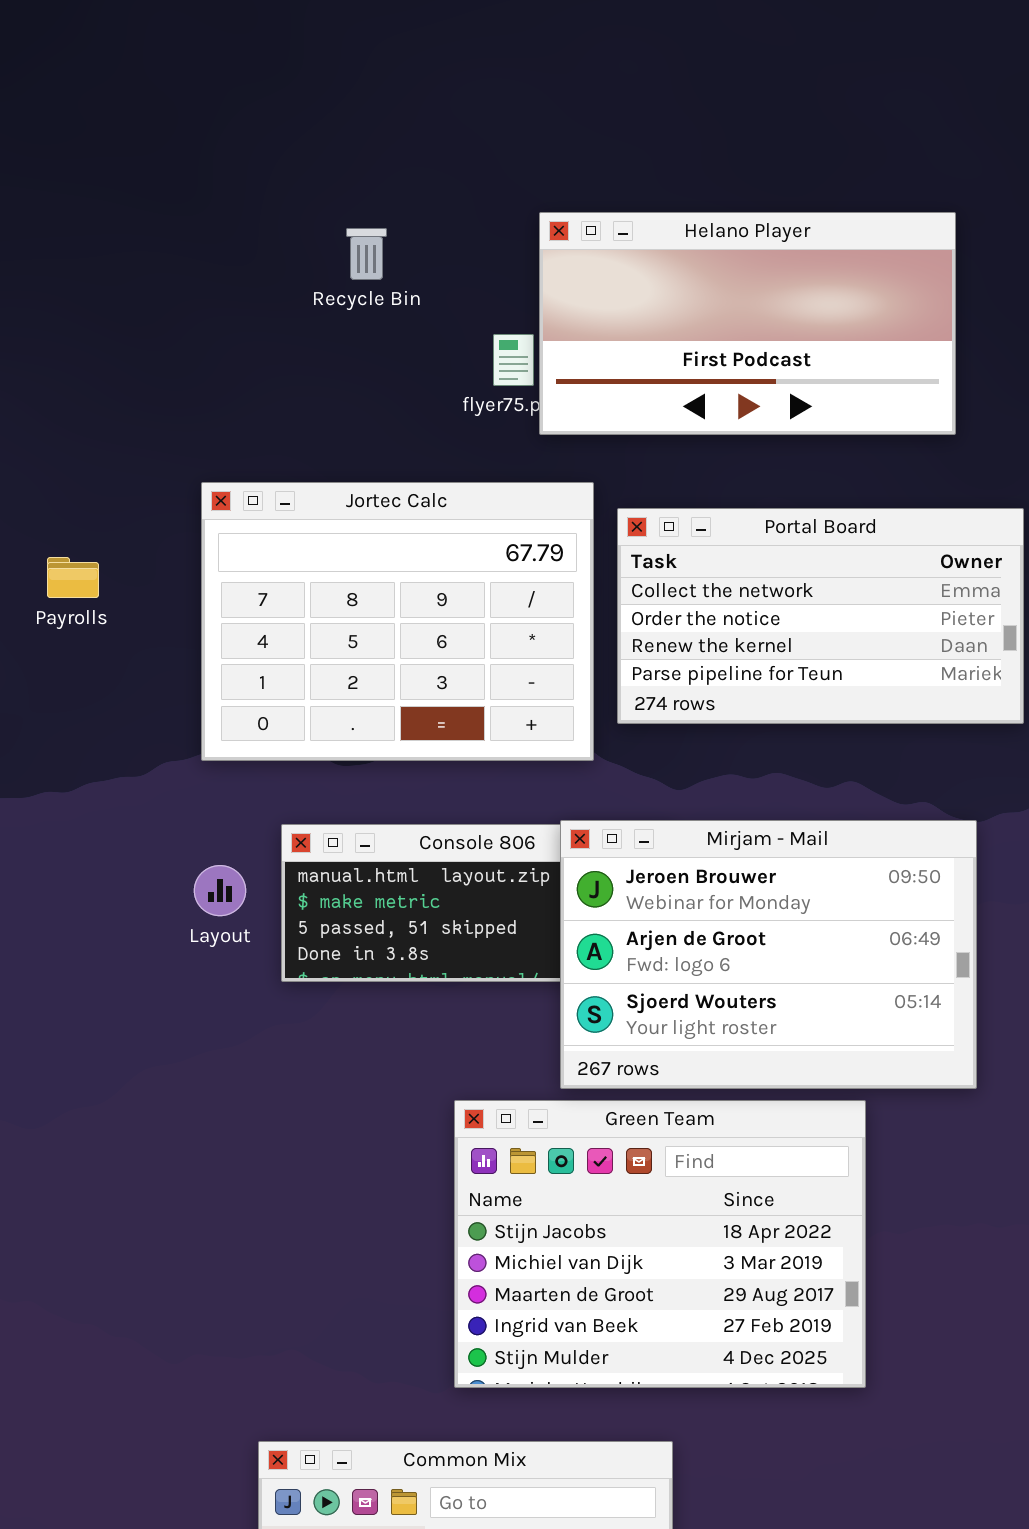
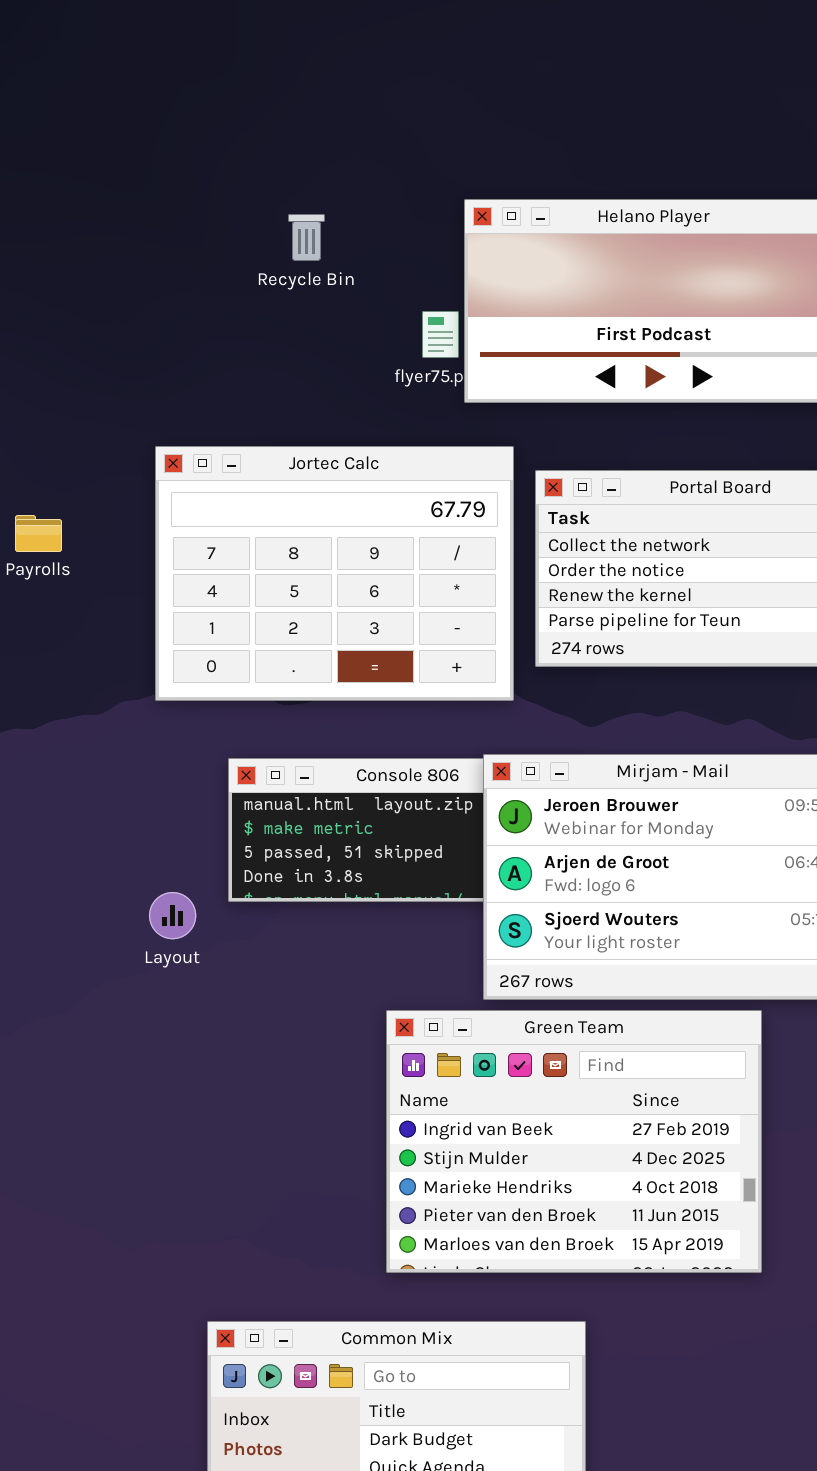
Layout: [194,865,246,916] -> [149,892,196,939], moved
Green Team: [454,1100,866,1388] -> [386,1010,762,1273], scrolled down 3 rows

